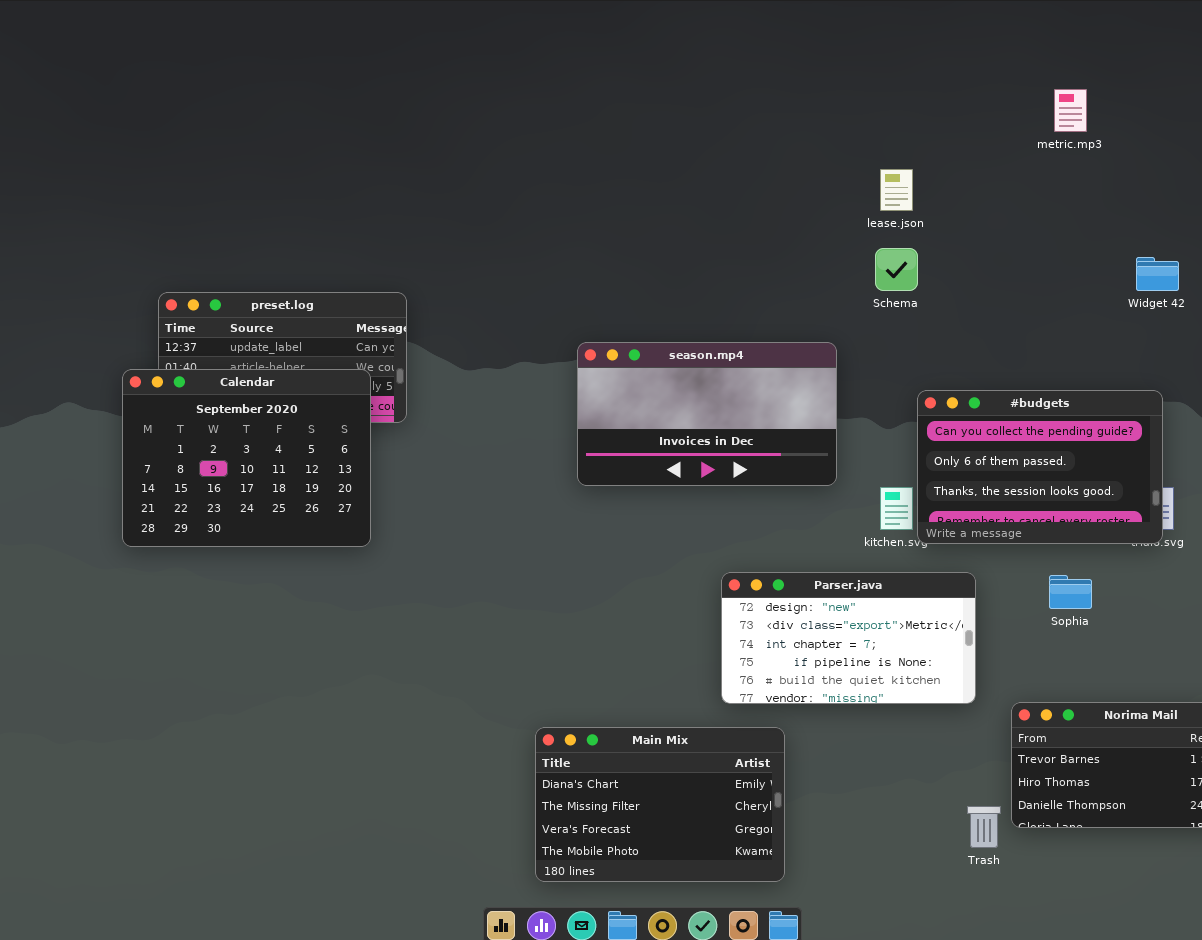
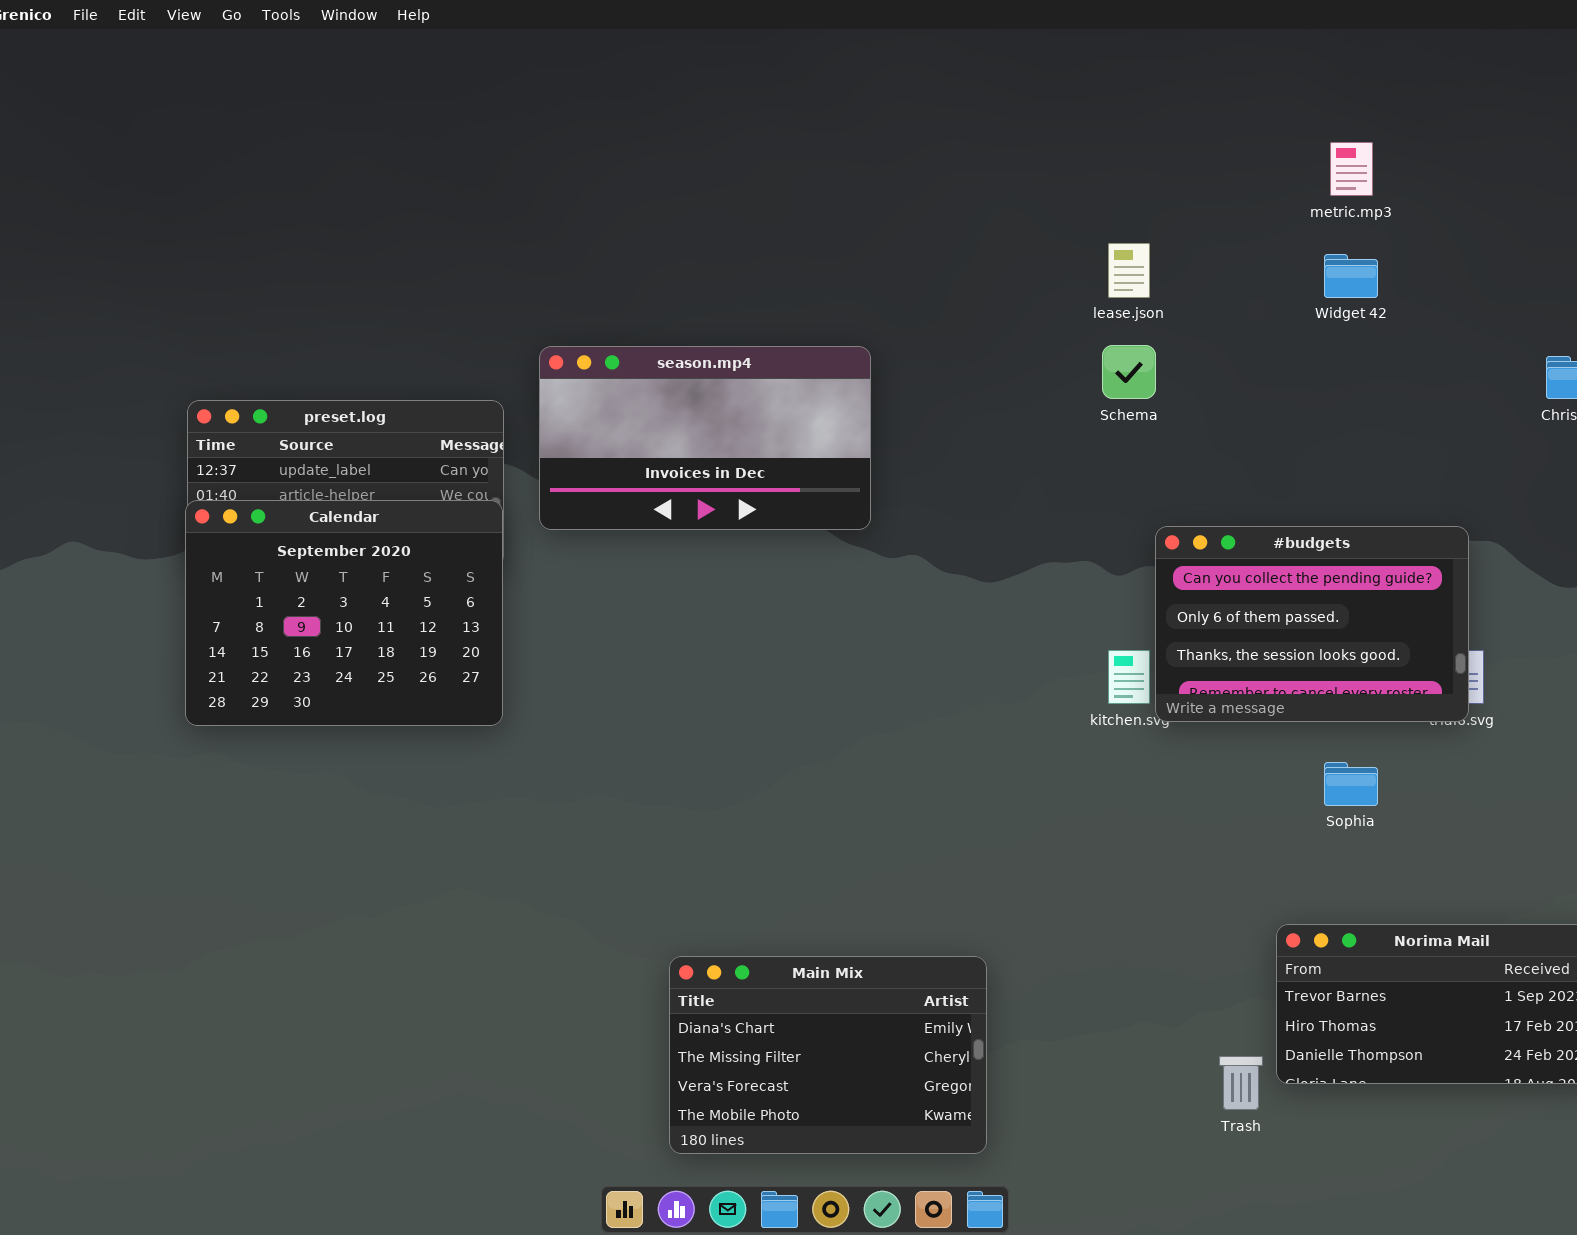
Widget 42: [1136,257,1179,291] -> [1324,254,1378,298], moved
season.mp4: [577,342,837,486] -> [539,346,871,530], moved
Calendar: [122,369,371,547] -> [185,500,503,726], moved
Parser.java: [721,572,976,704] -> none, closed

